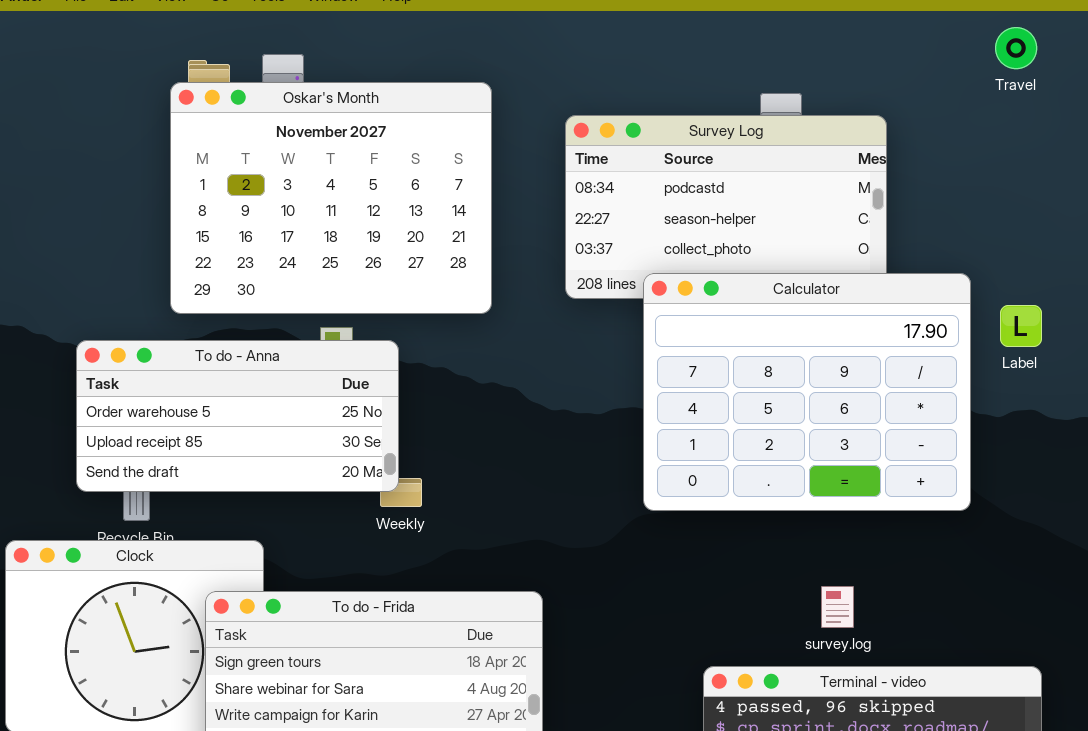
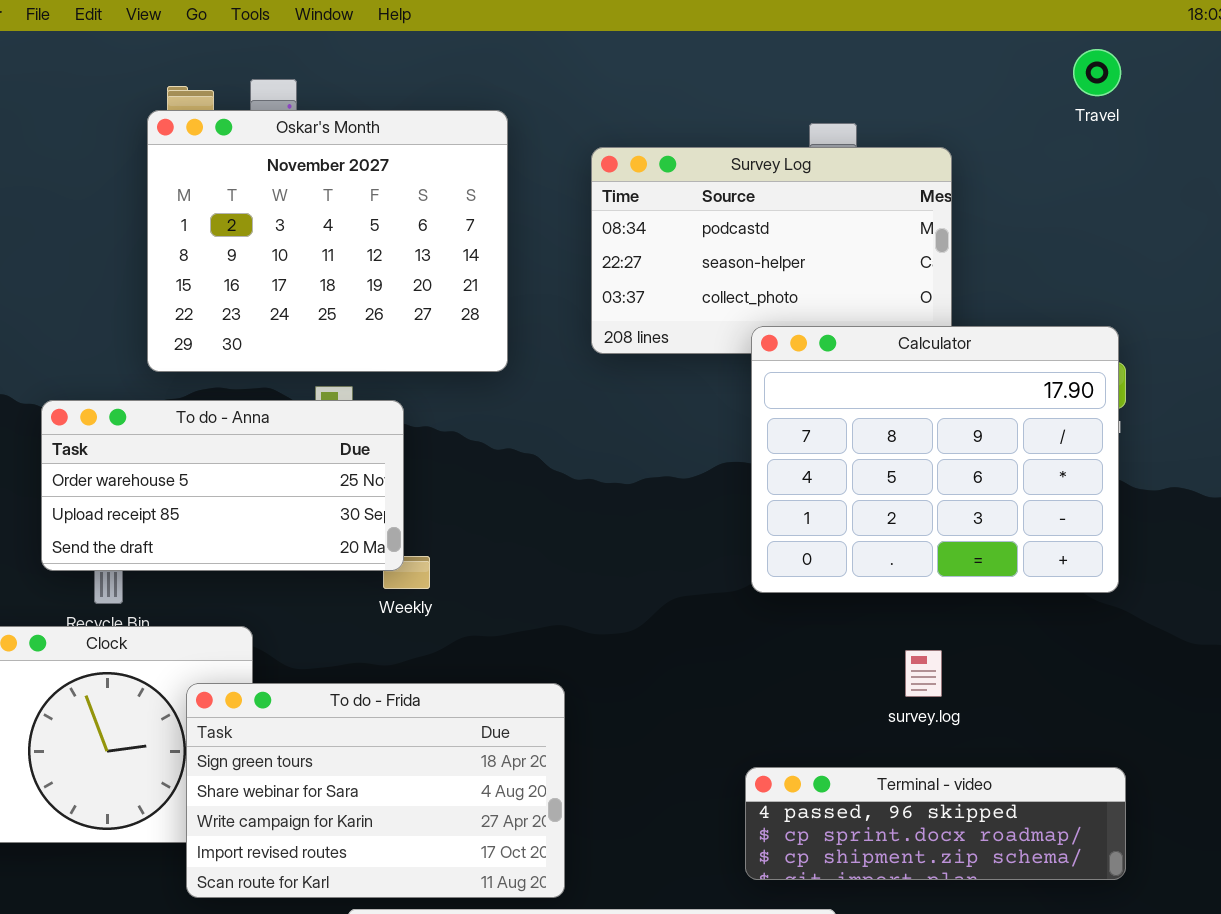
Calculator: [643,273,971,511] -> [751,326,1119,593], moved
survey.log: [821,586,854,628] -> [905,650,942,697], moved

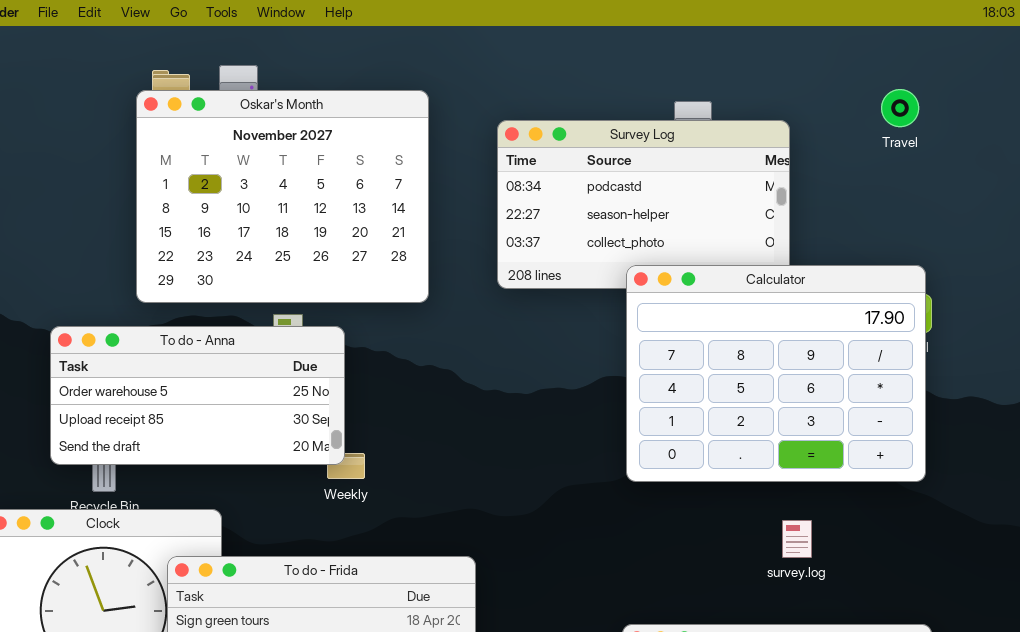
Travel: [1073,49,1121,96] -> [881,89,919,127], moved
survey.log: [905,650,942,697] -> [782,520,812,558], moved

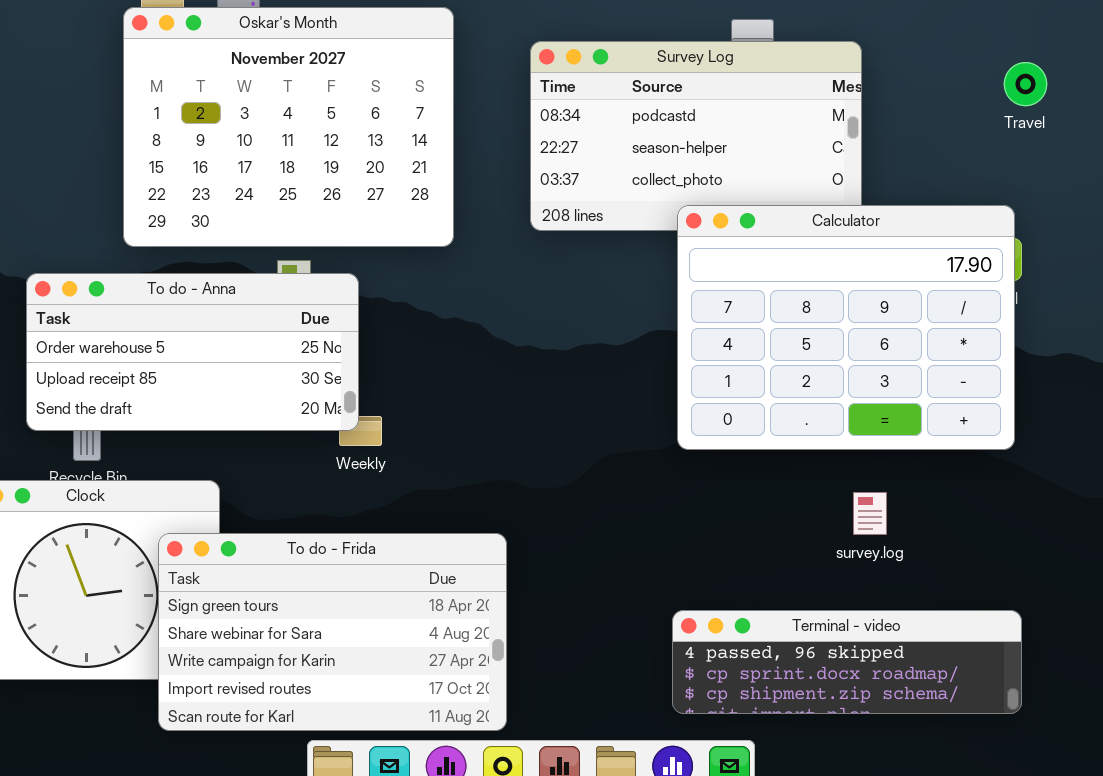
Travel: [881,89,919,127] -> [1004,62,1047,106], moved

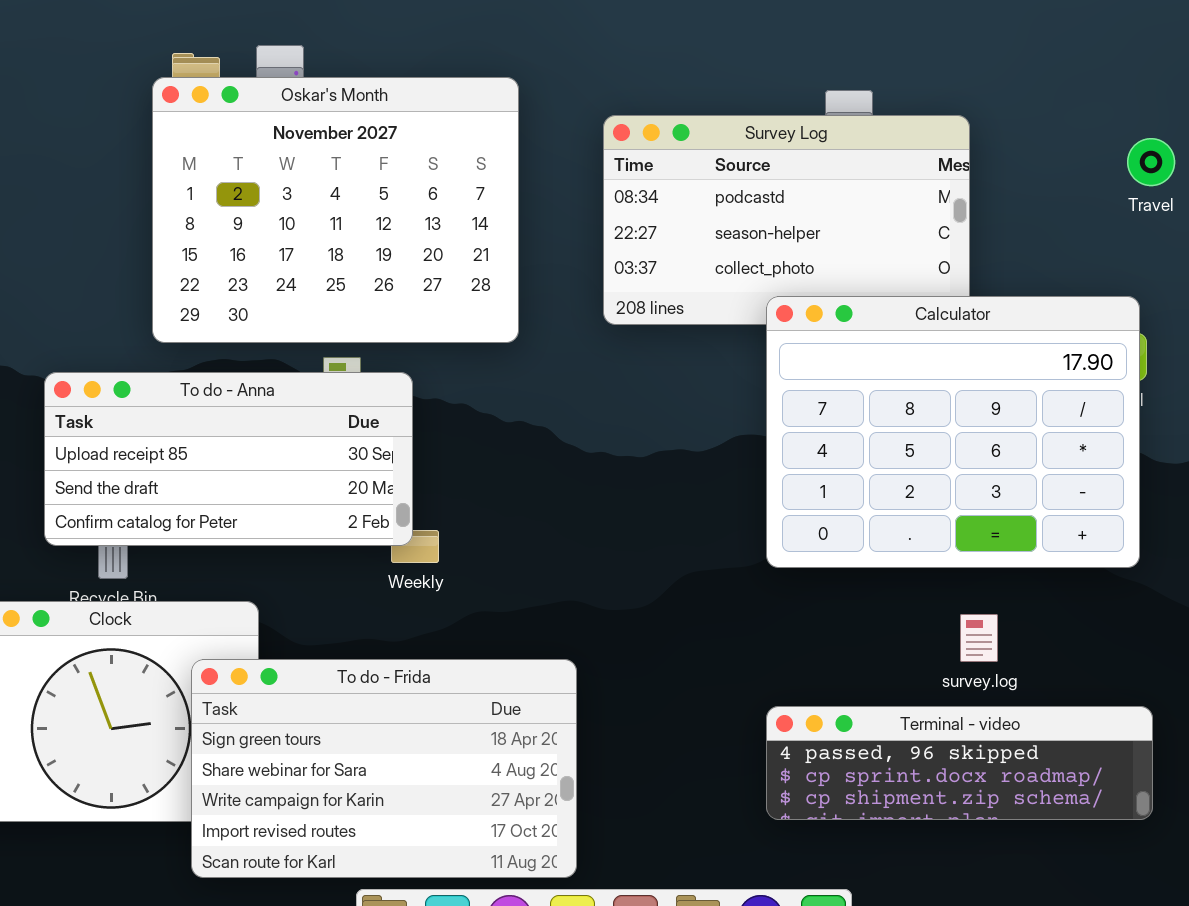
To do - Anna: [26,273,359,431] -> [44,372,413,546], scrolled down 1 row
Terminal - video: [672,610,1022,714] -> [766,706,1153,820], moved

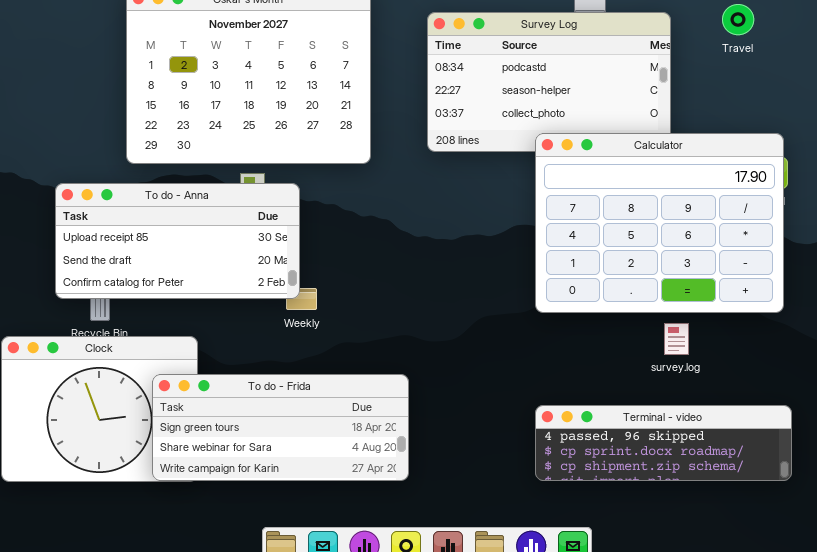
Travel: [1127,138,1175,186] -> [722,4,754,35], moved
survey.log: [960,614,998,662] -> [664,323,689,355], moved
To do - Frida: [191,659,577,878] -> [152,374,409,481], resized

